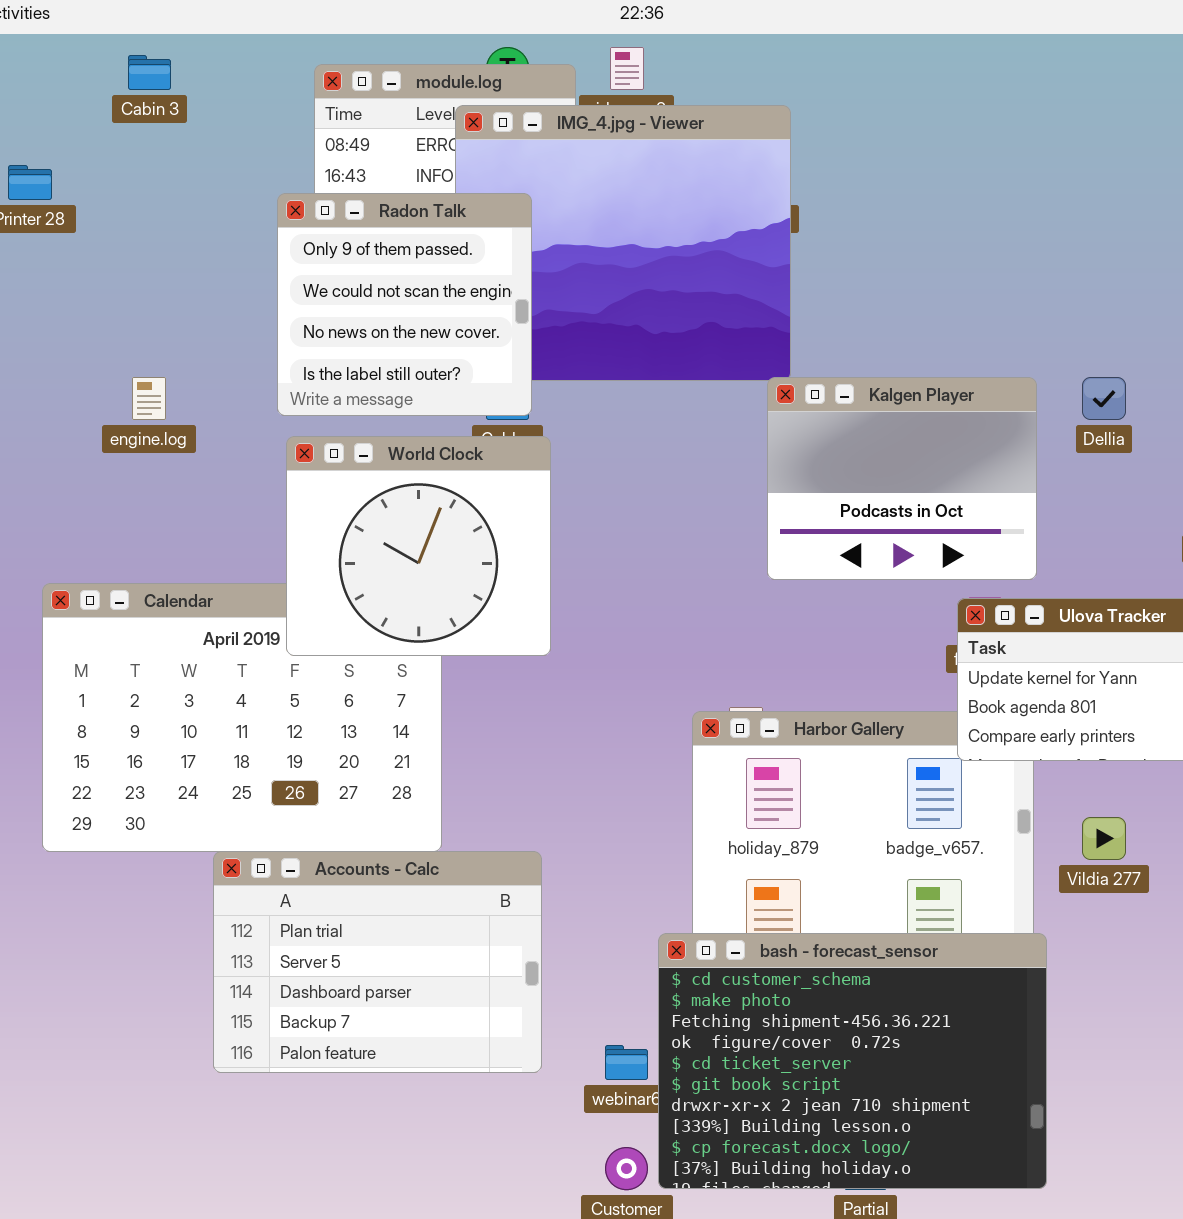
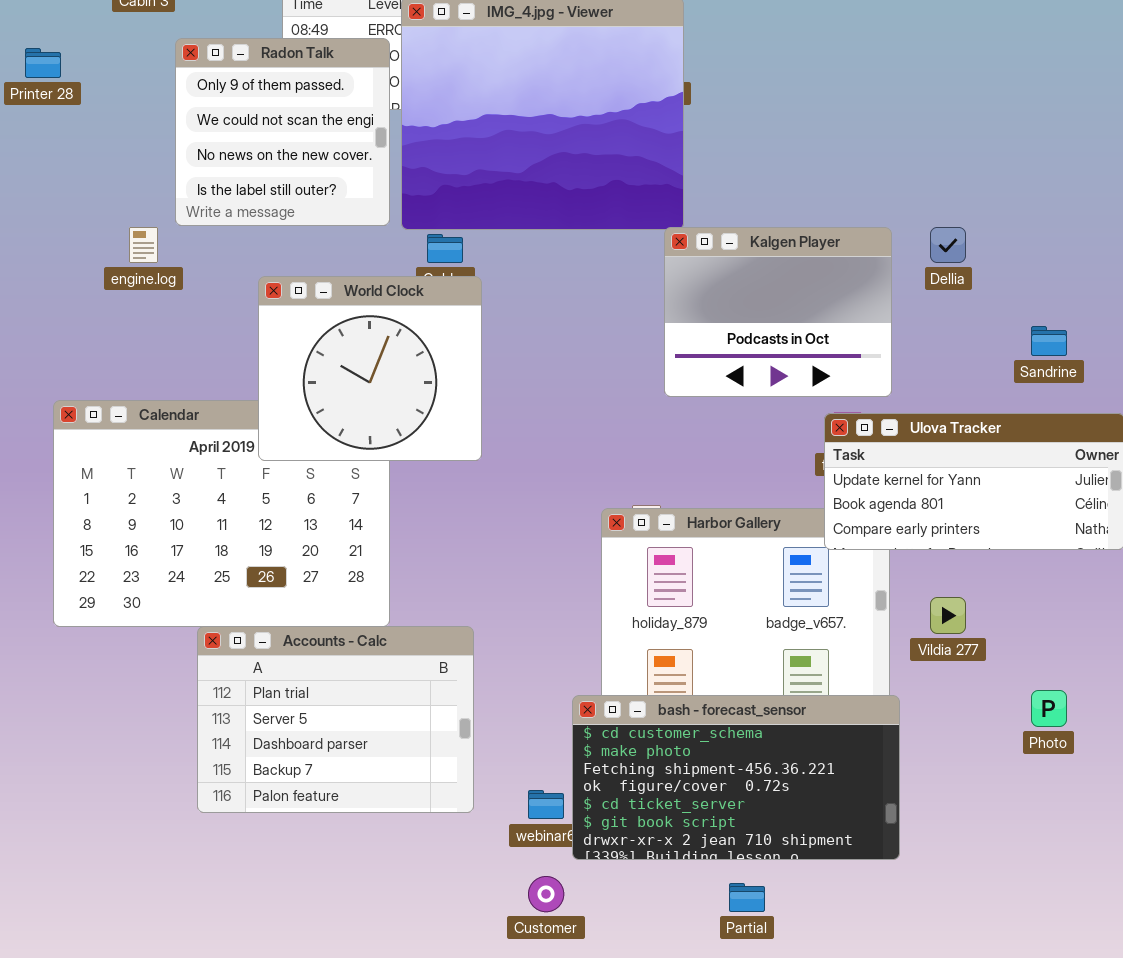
Radon Talk: [277,193,532,416] -> [175,38,390,226], moved
bash - forecast_sensor: [658,933,1047,1189] -> [572,695,900,860], resized

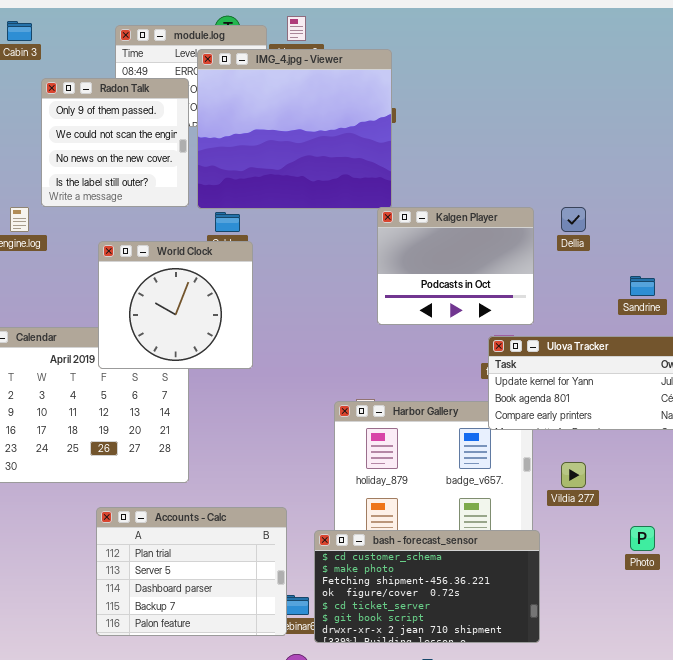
Accounts - Calc: [197,626,474,813] -> [96,507,287,636], moved

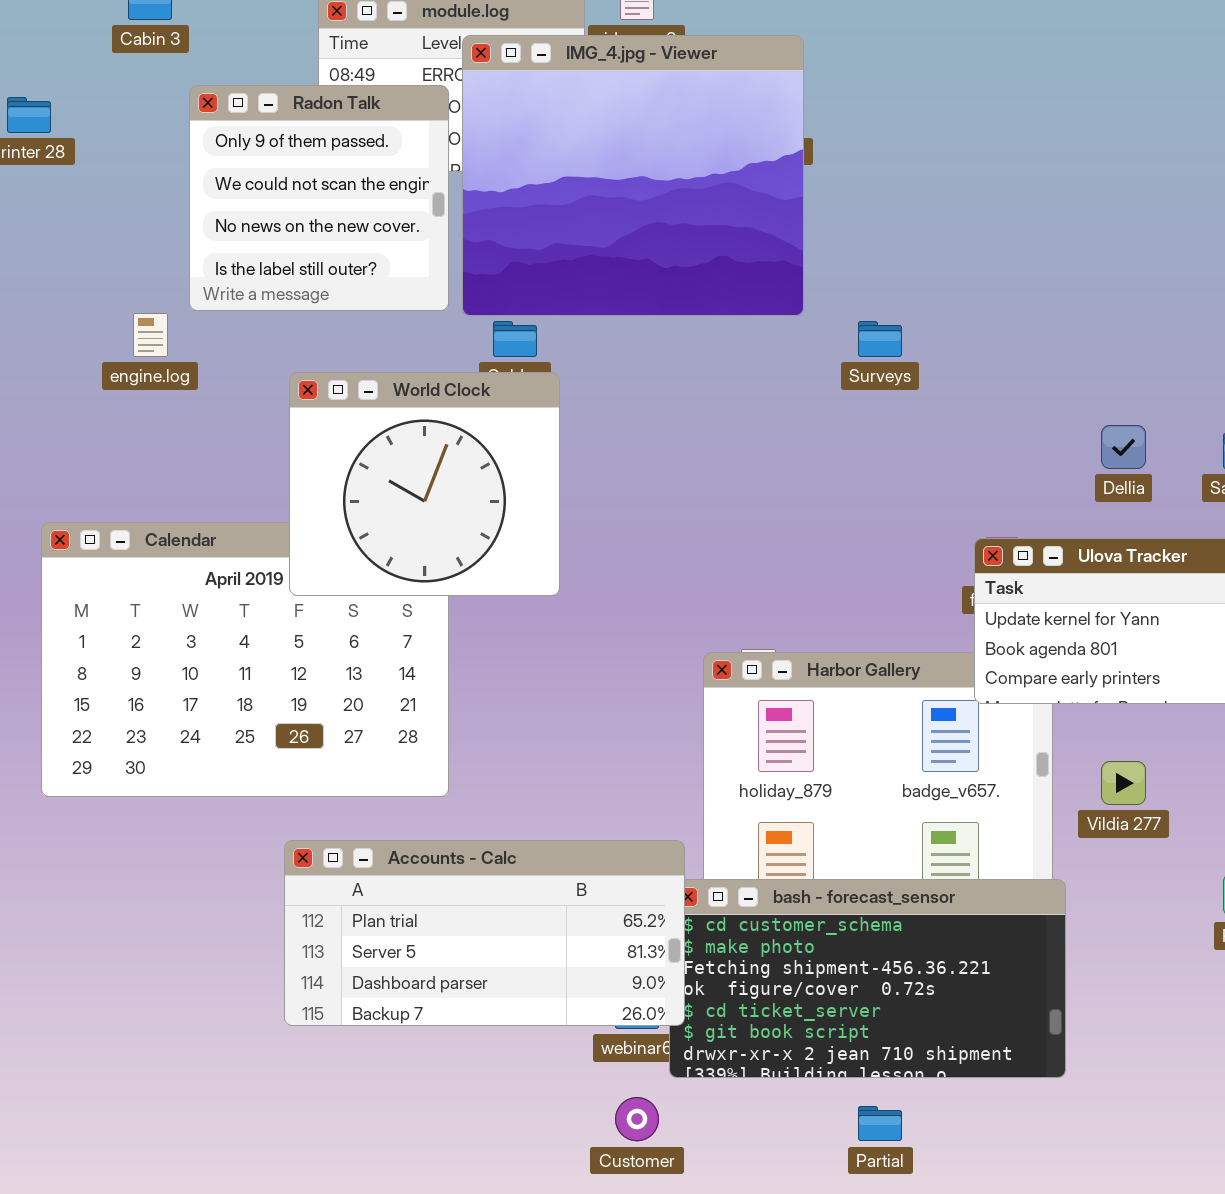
Kalgen Player: [377,207,534,325] -> none, closed
Dellia: [561,207,586,232] -> [1101,425,1146,469], moved
Accounts - Calc: [96,507,287,636] -> [284,840,685,1026], resized

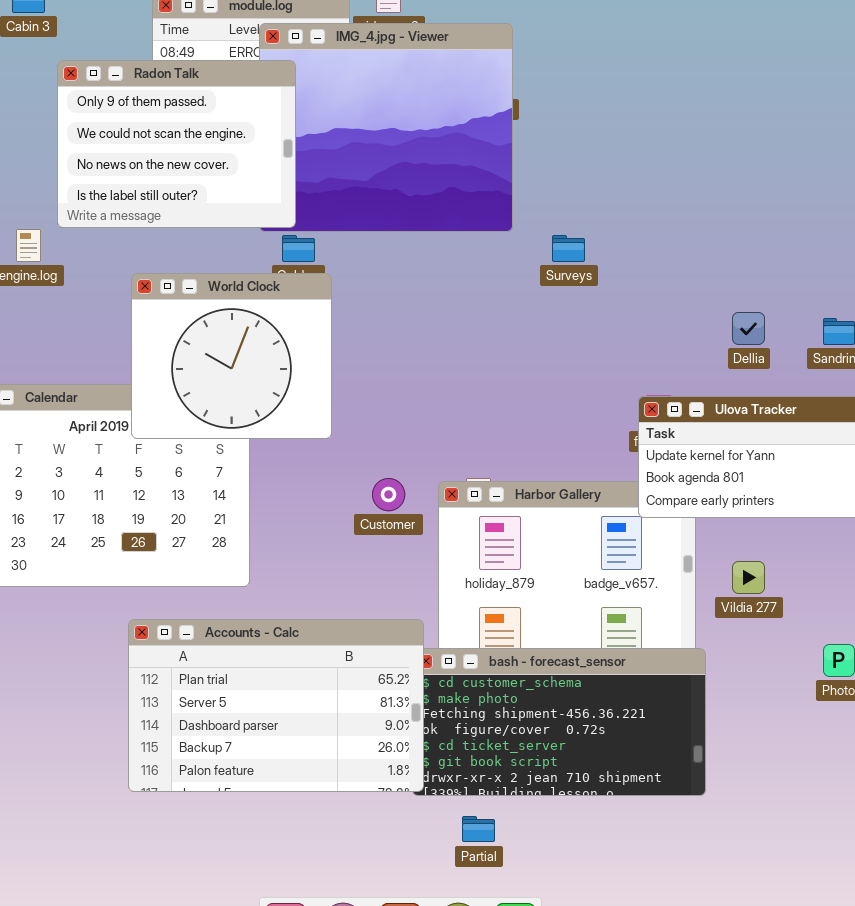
Radon Talk: [189,85,449,311] -> [57,60,296,228], resized
Accounts - Calc: [284,840,685,1026] -> [128,619,424,792], resized
Customer: [615,1097,659,1141] -> [372,478,405,511], moved
Partial: [858,1106,902,1141] -> [462,816,495,842], moved

